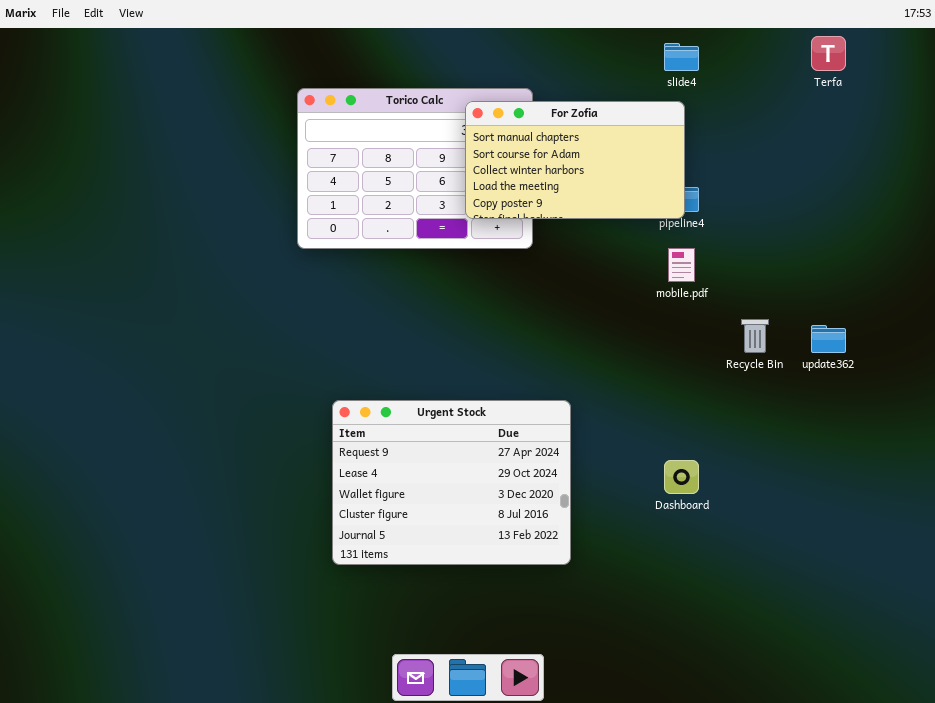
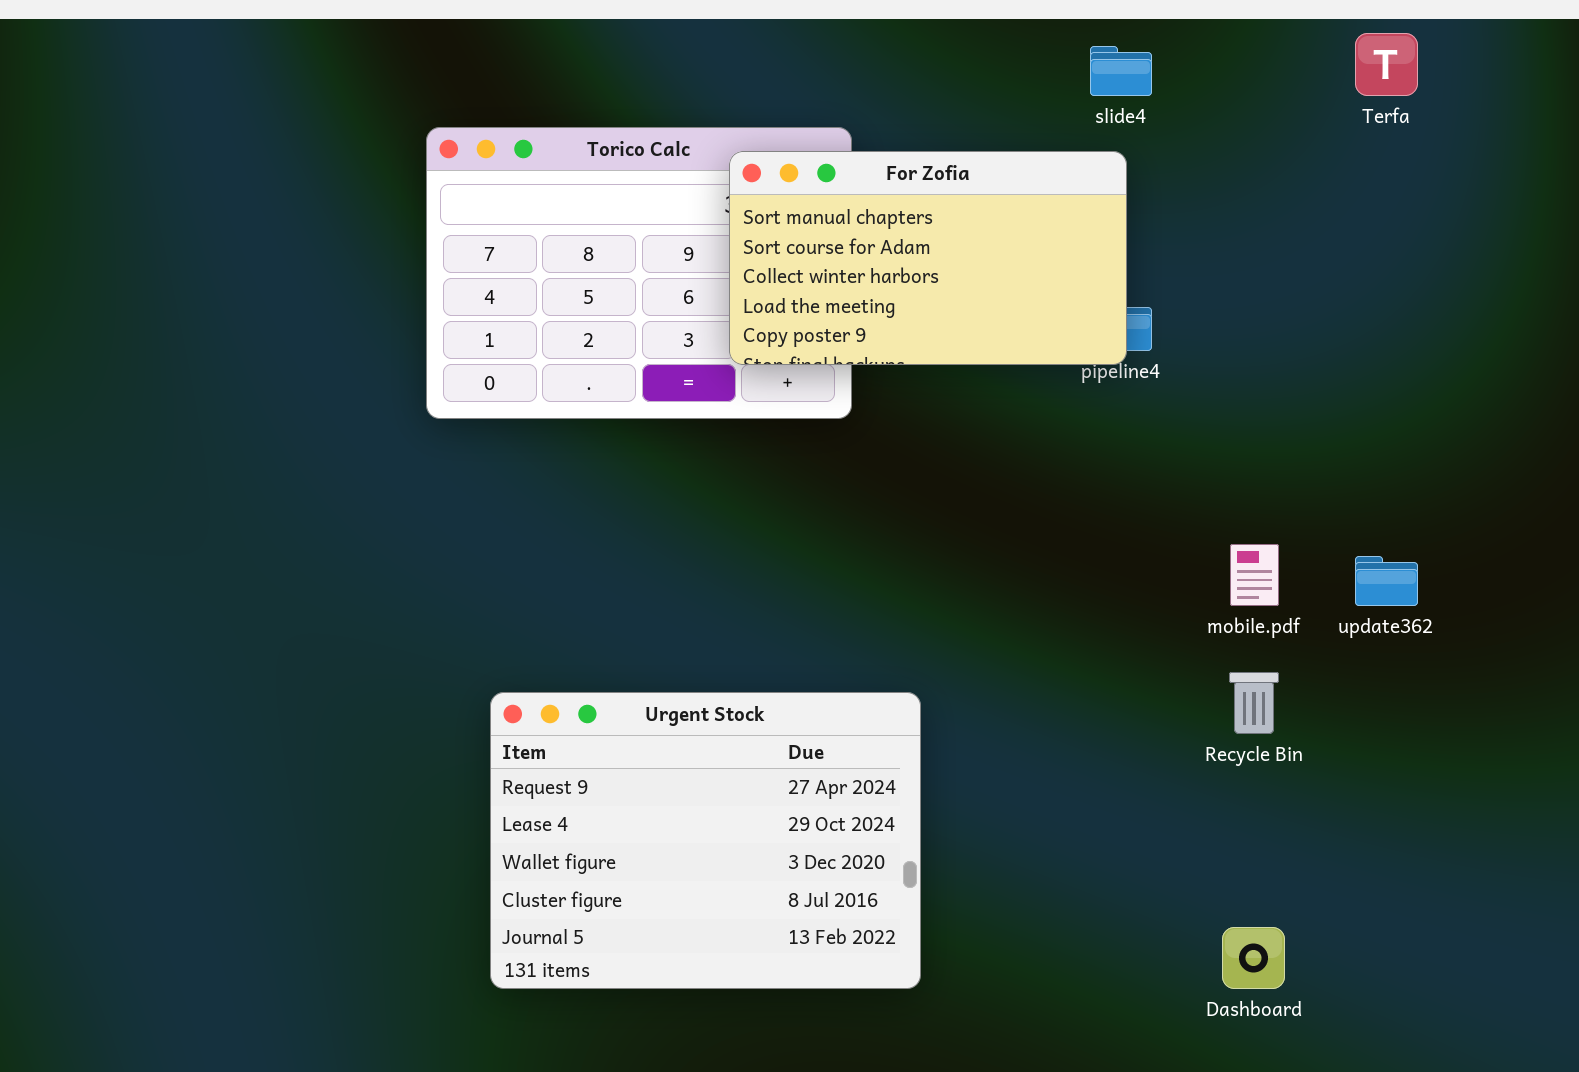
mobile.pdf: [668,248,695,282] -> [1230,544,1279,606], moved
Recycle Bin: [741,319,769,353] -> [1229,672,1279,734], moved
Dashboard: [664,460,699,494] -> [1222,927,1285,989], moved

